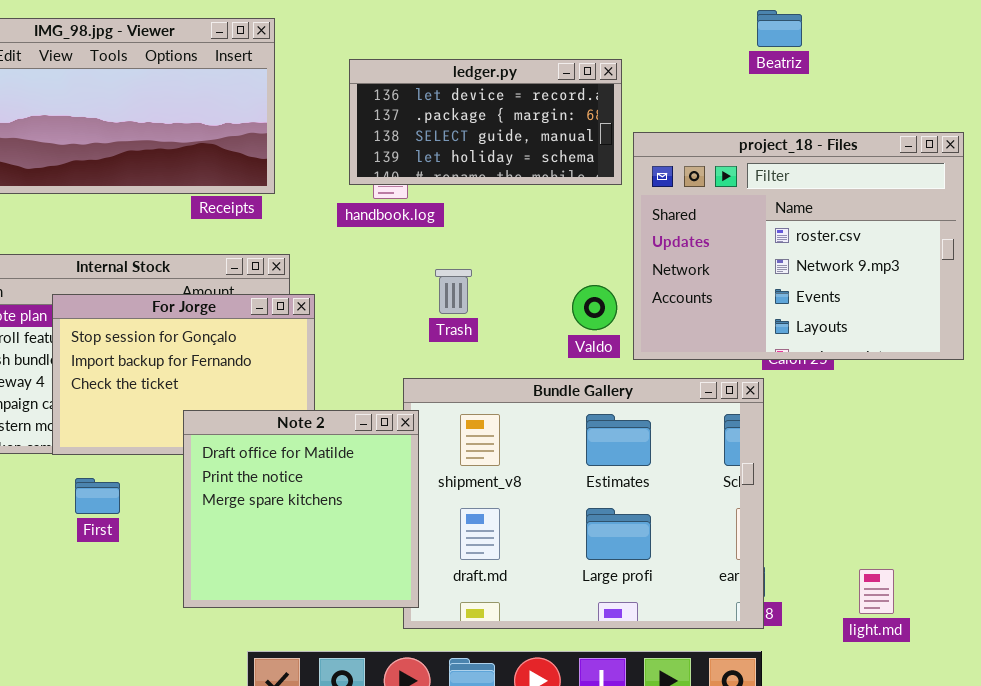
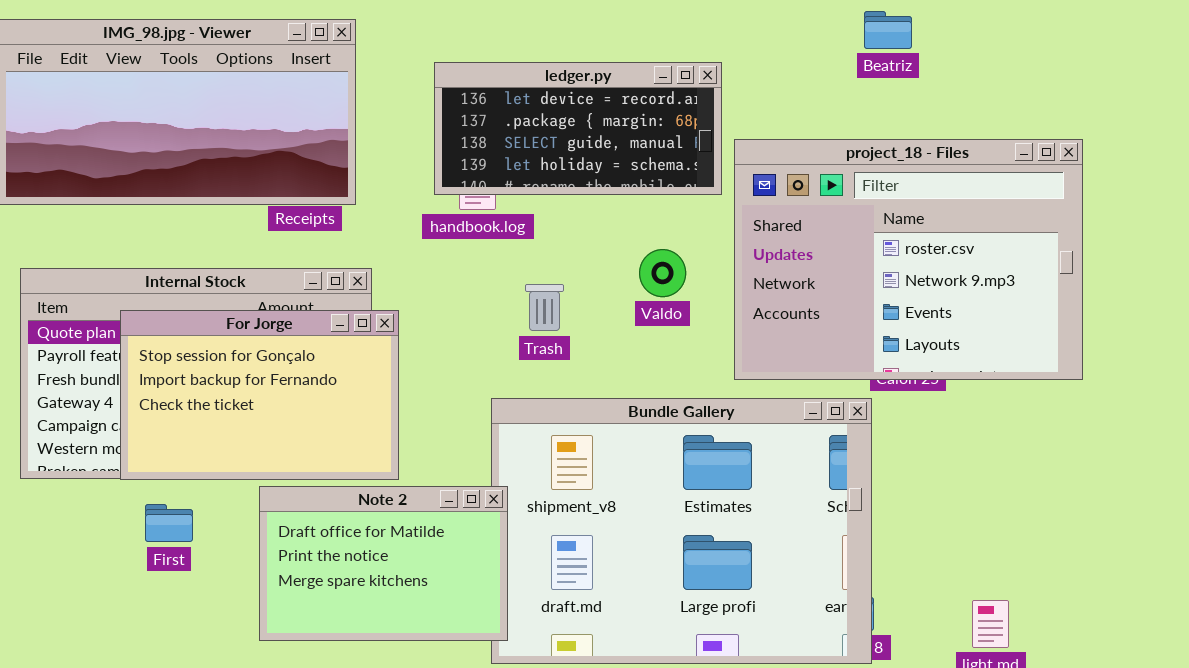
Valdo: [572,285,617,330] -> [639,249,686,297], moved
Note 2: [183,410,419,608] -> [259,486,508,641], resized

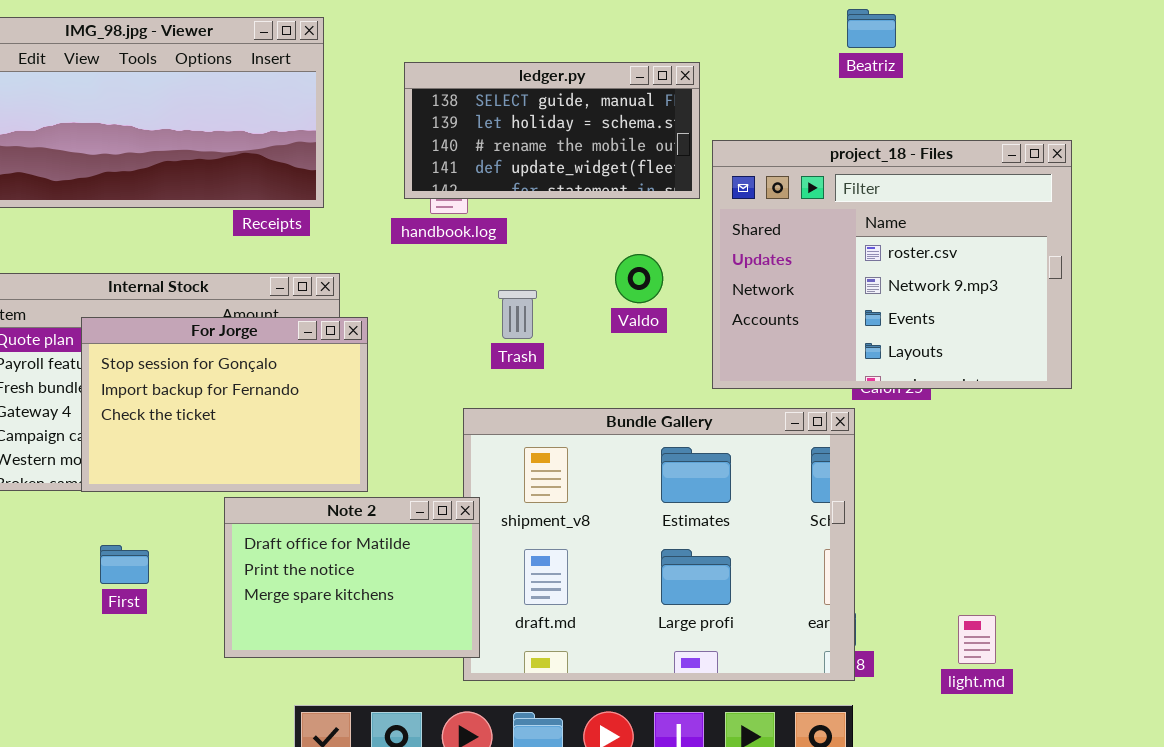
ledger.py: [434,62,722,195] -> [404,62,700,199], scrolled down 2 rows
First: [145,504,193,542] -> [100,545,149,584], moved

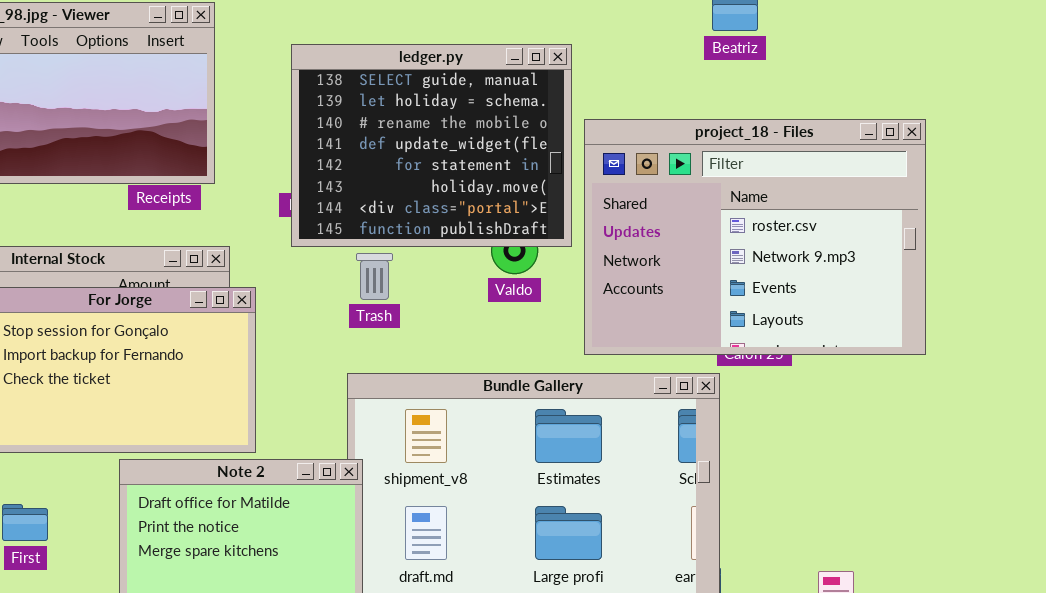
ledger.py: [404,62,700,199] -> [291,44,572,247], resized
Trash: [498,290,537,339] -> [356,253,393,300], moved

